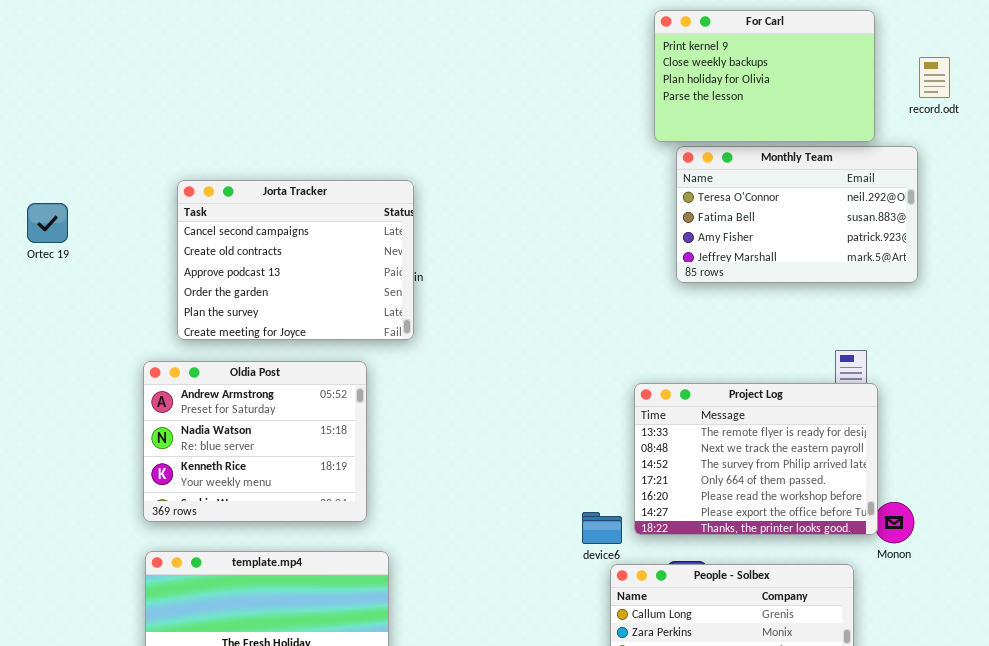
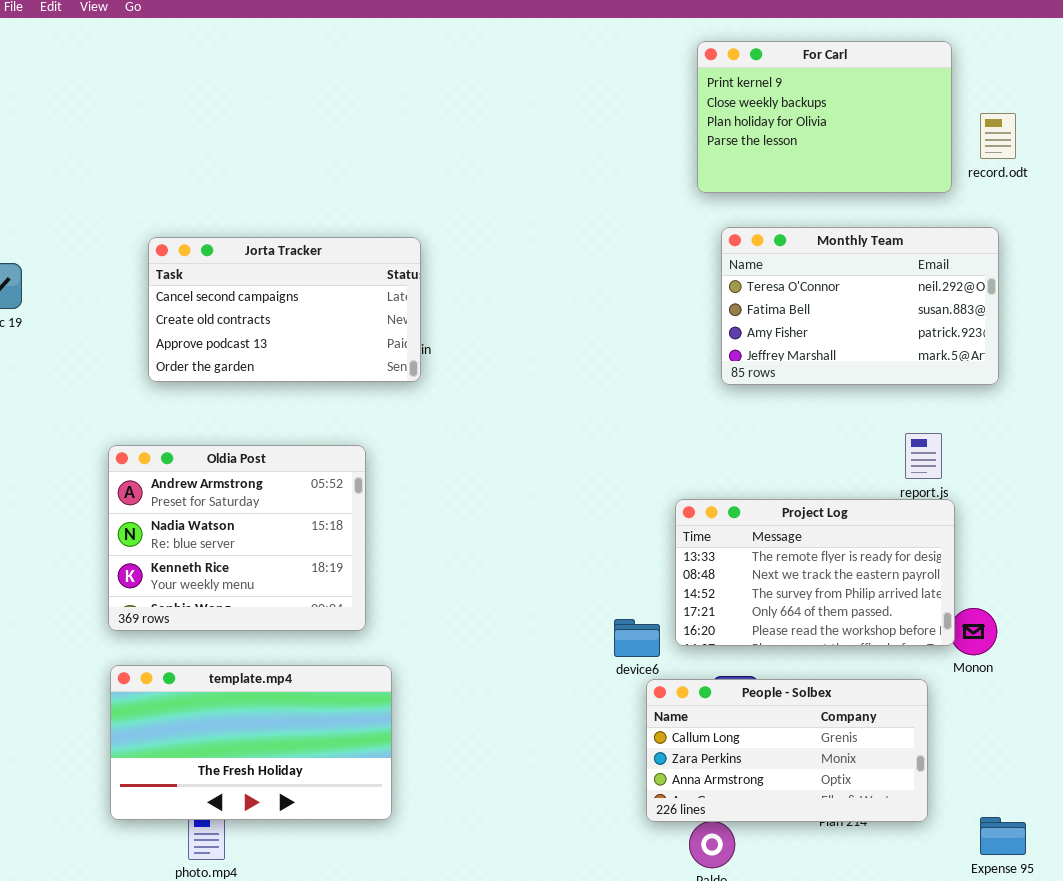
record.odt: [919,57,950,98] -> [980,113,1016,159], moved
Monthly Team: [676,146,918,283] -> [721,227,999,385], moved
Jorta Tracker: [177,180,414,340] -> [148,237,421,382], resized
Project Log: [634,383,878,535] -> [675,499,955,646], resized

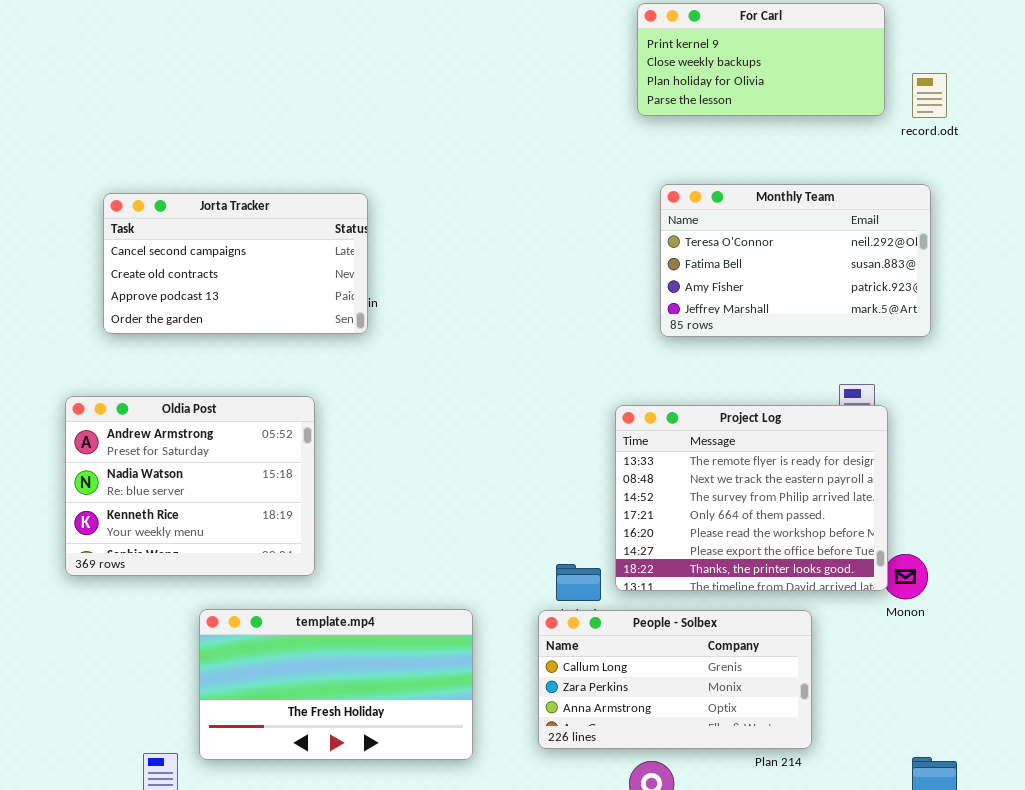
For Carl: [697,41,952,193] -> [637,3,885,116], resized
Project Log: [675,499,955,646] -> [615,405,888,591], resized
template.mp4: [110,665,392,820] -> [199,609,473,760], moved
People - Solbex: [646,679,928,822] -> [538,610,812,749], moved

